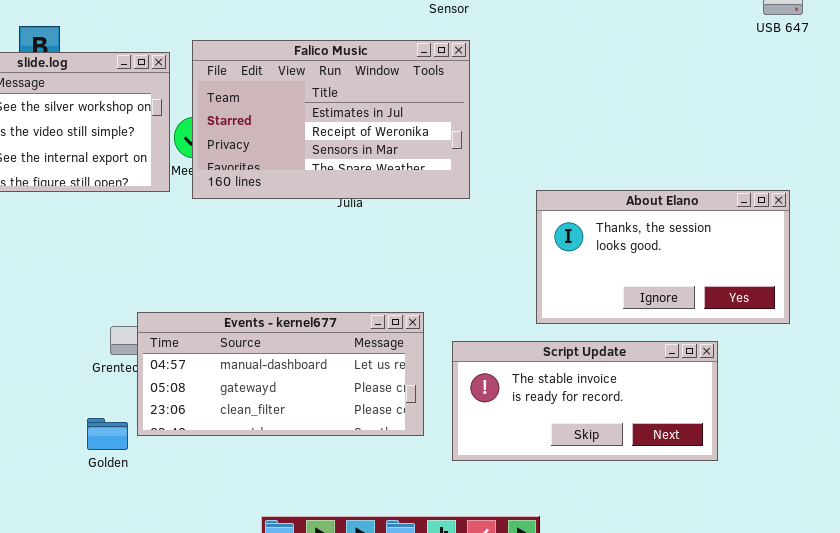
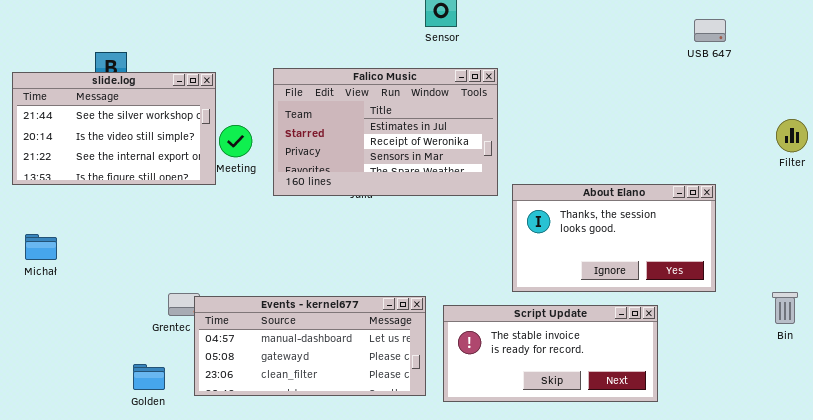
Falico Music: [192,40,470,199] -> [273,68,498,196], moved
Events - kernel677: [137,312,424,436] -> [194,296,426,396], moved
Golden: [87,418,128,450] -> [133,364,165,390], moved

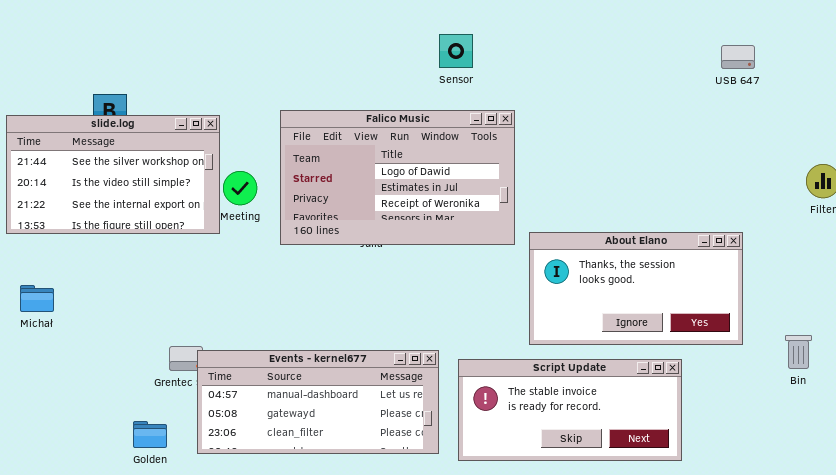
USB 647: [694,19,726,42] -> [721,45,755,69], moved
Falico Music: [273,68,498,196] -> [280,110,515,245], scrolled up 1 row
Bin: [772,292,798,324] -> [785,335,812,369], moved

